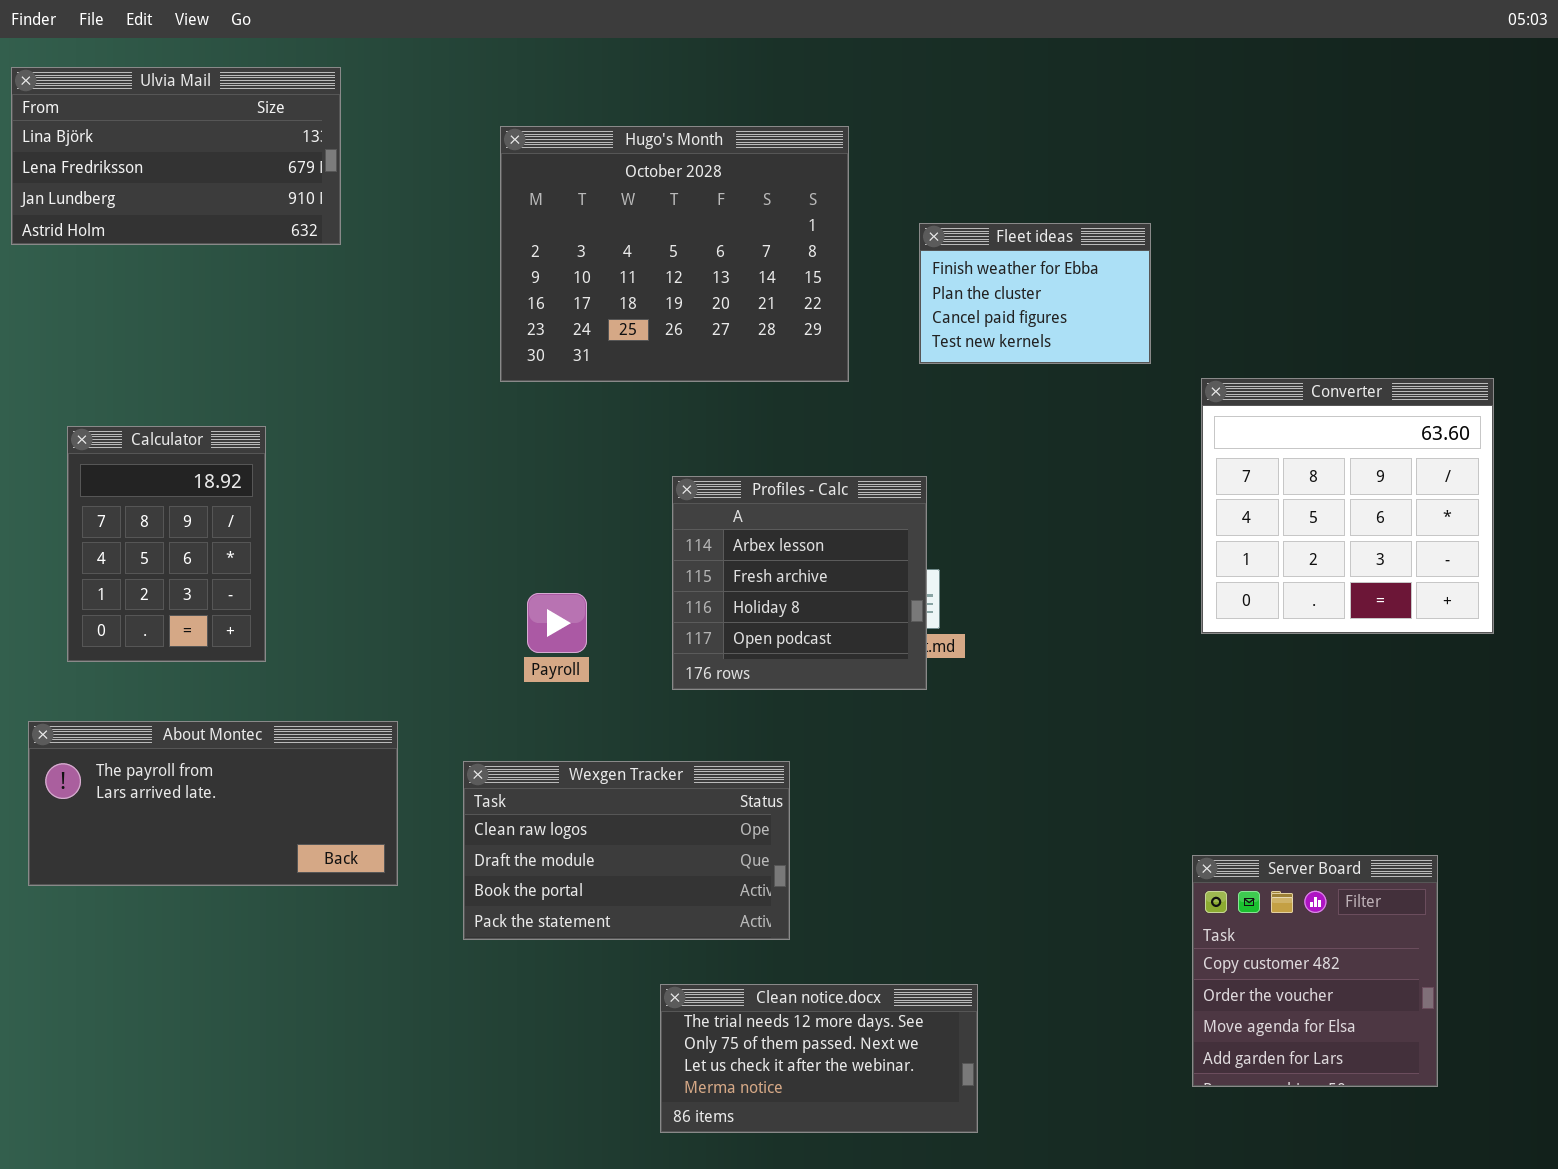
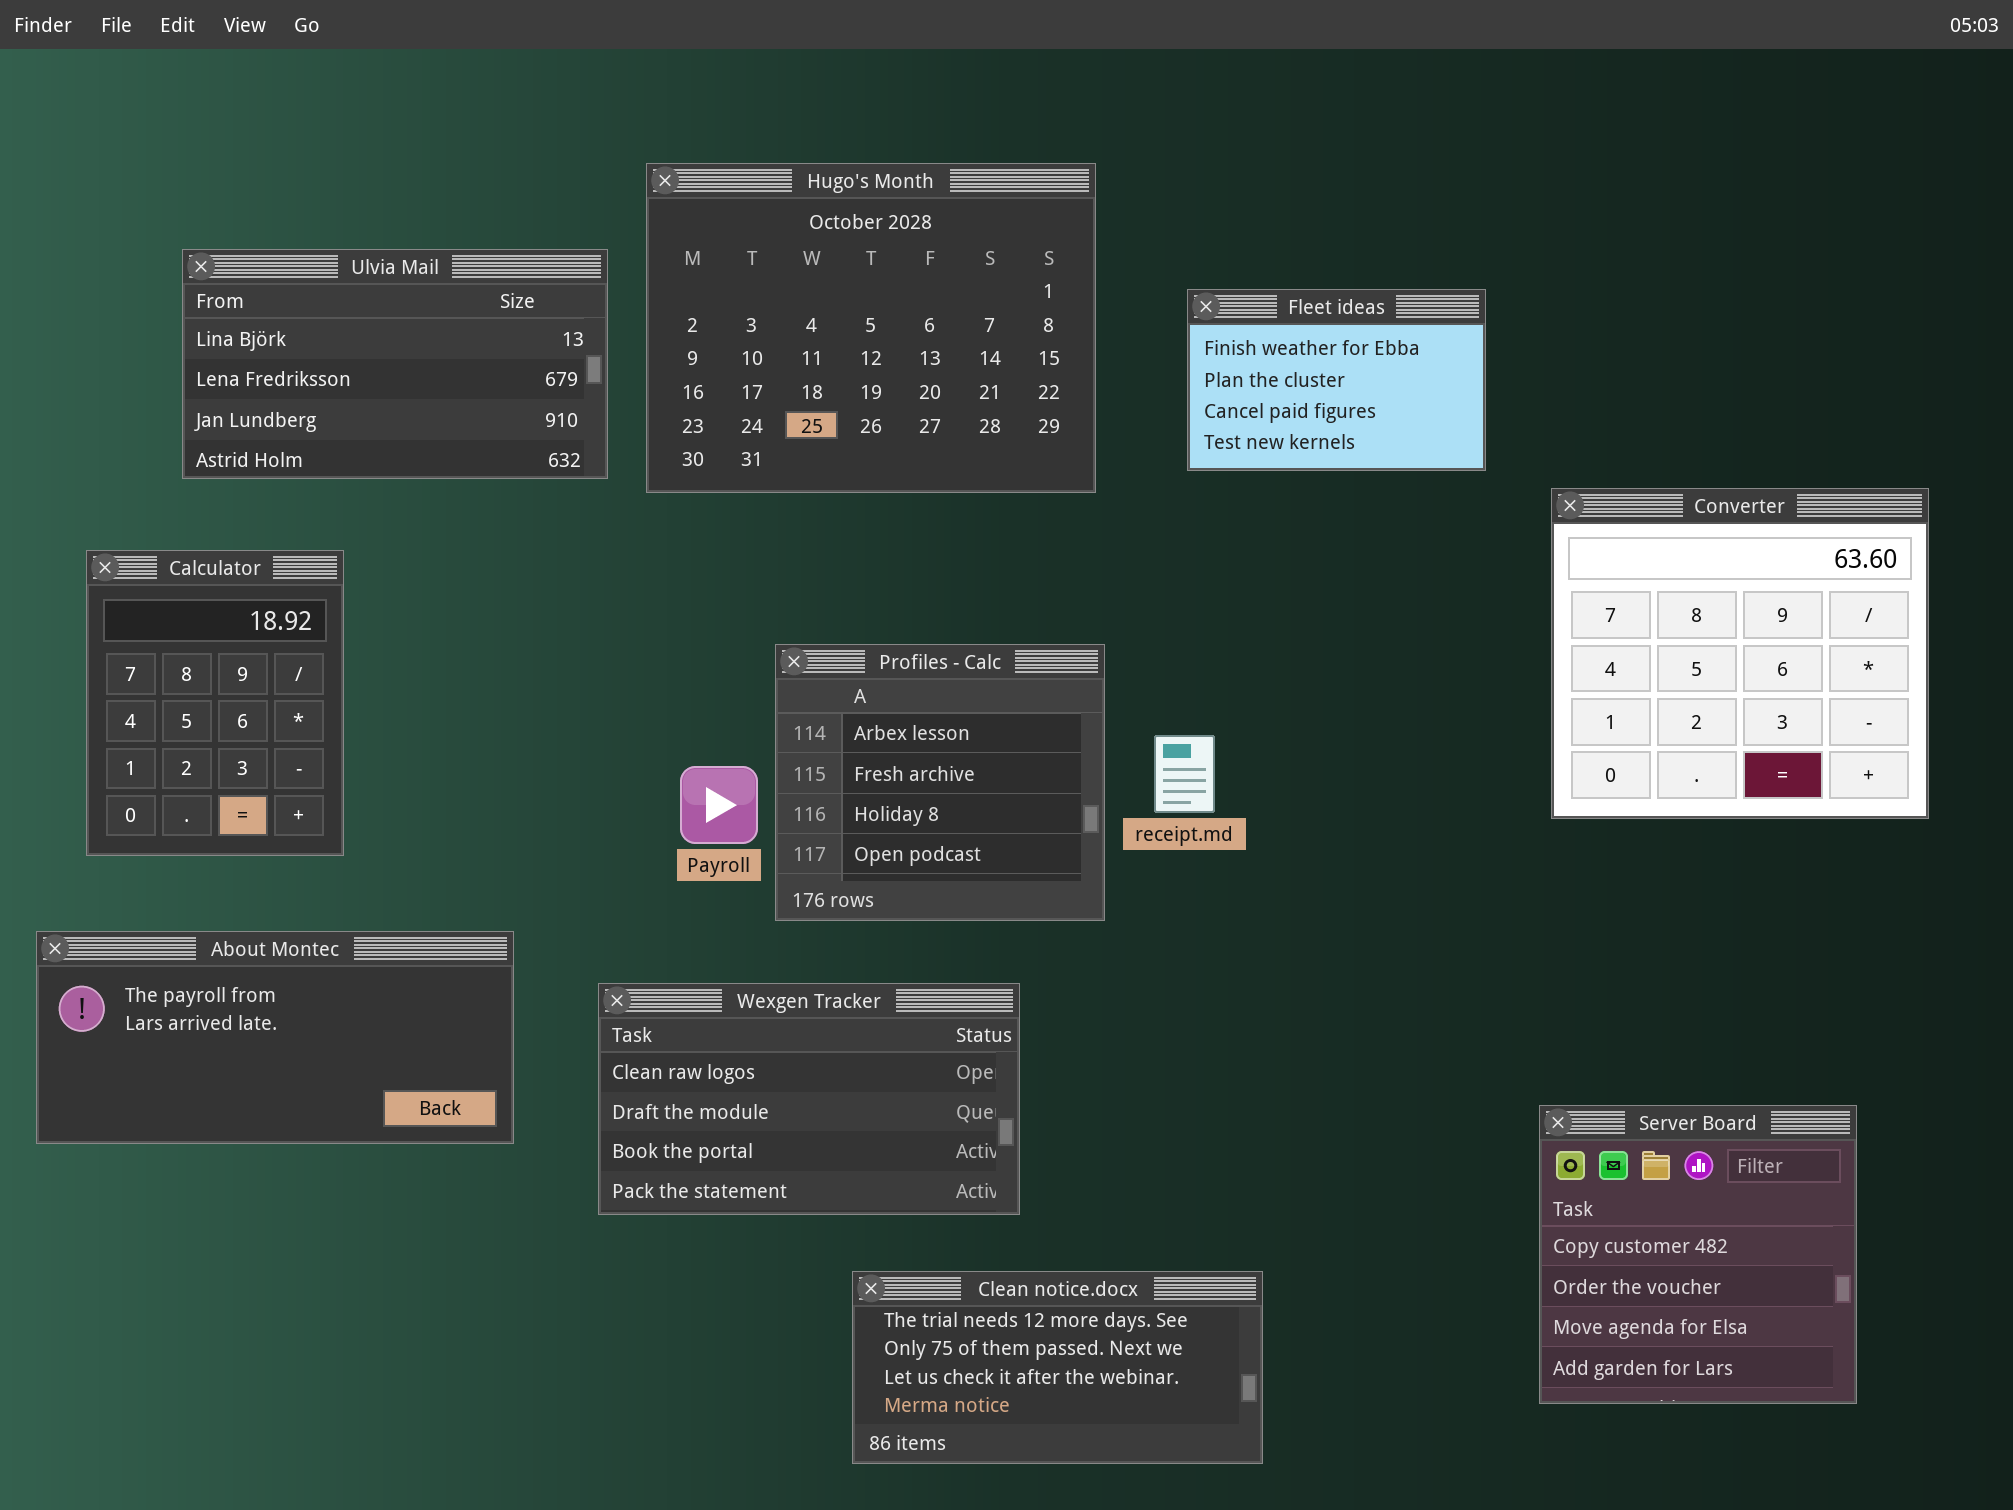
Ulvia Mail: [11,67,341,245] -> [182,249,608,479], moved
Profiles - Calc: [672,476,927,690] -> [775,644,1105,921], moved

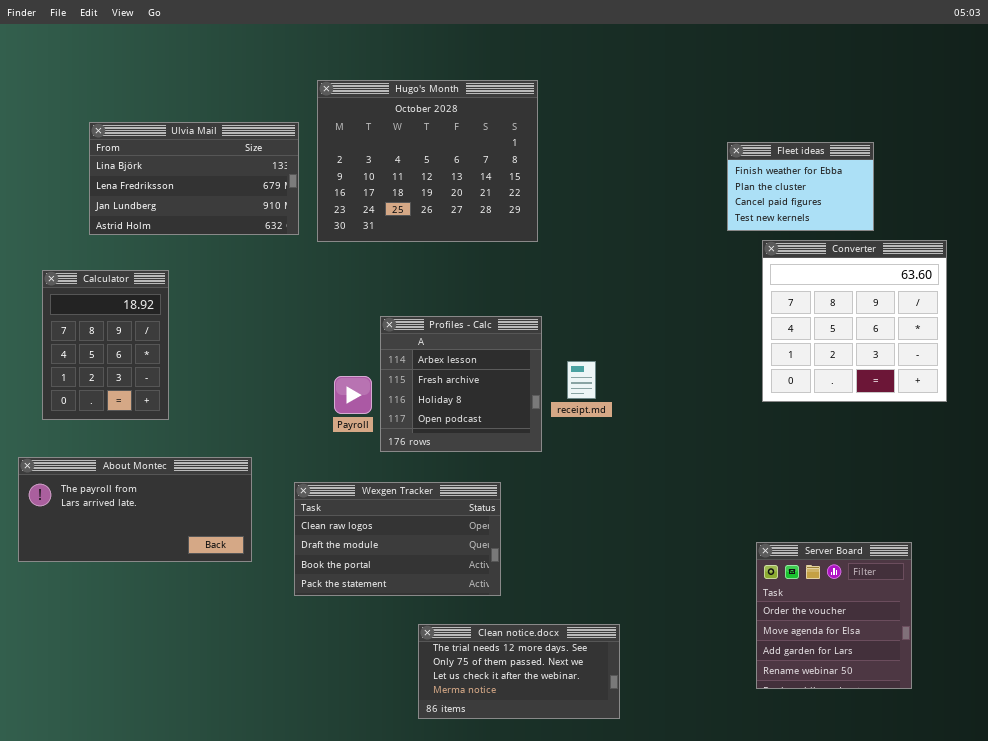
Fleet ideas: [1187,289,1486,471] -> [727,142,874,231], moved
Server Board: [1539,1105,1857,1404] -> [756,542,912,689], scrolled down 1 row

